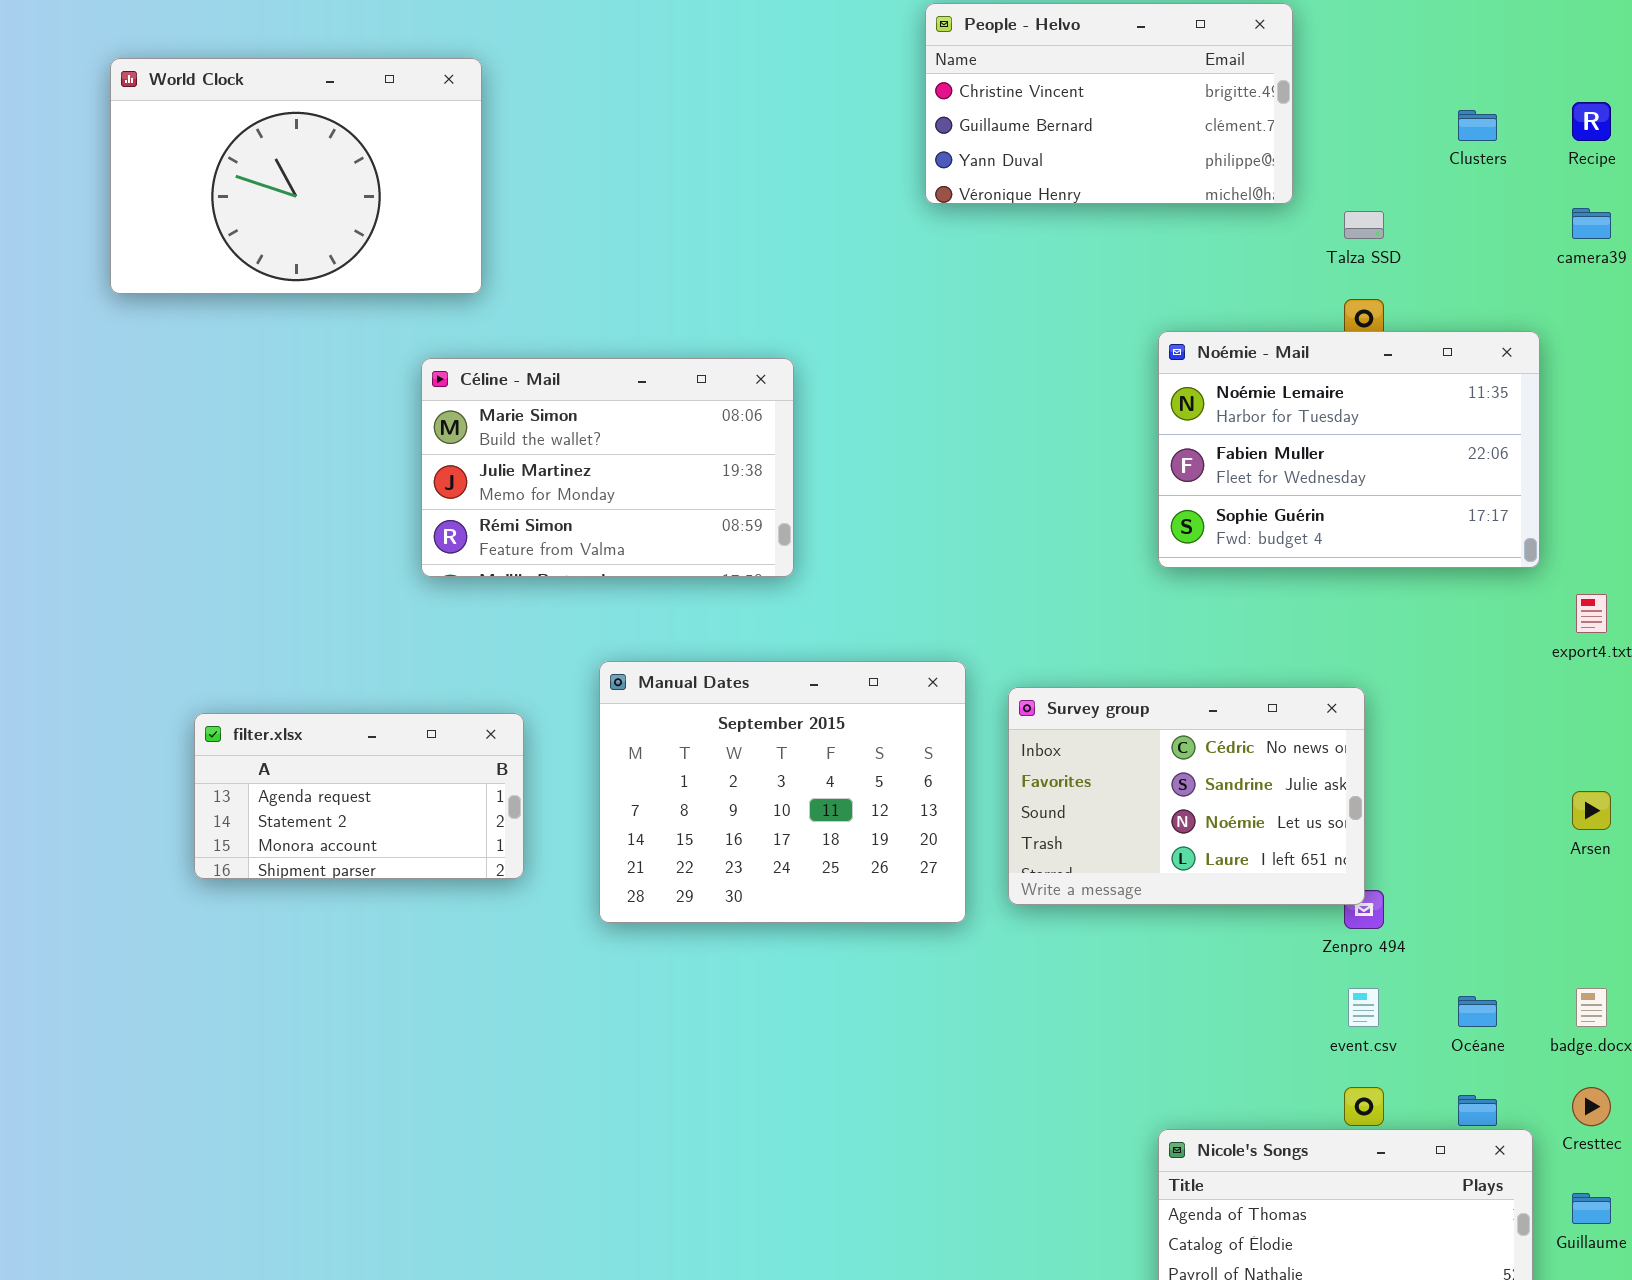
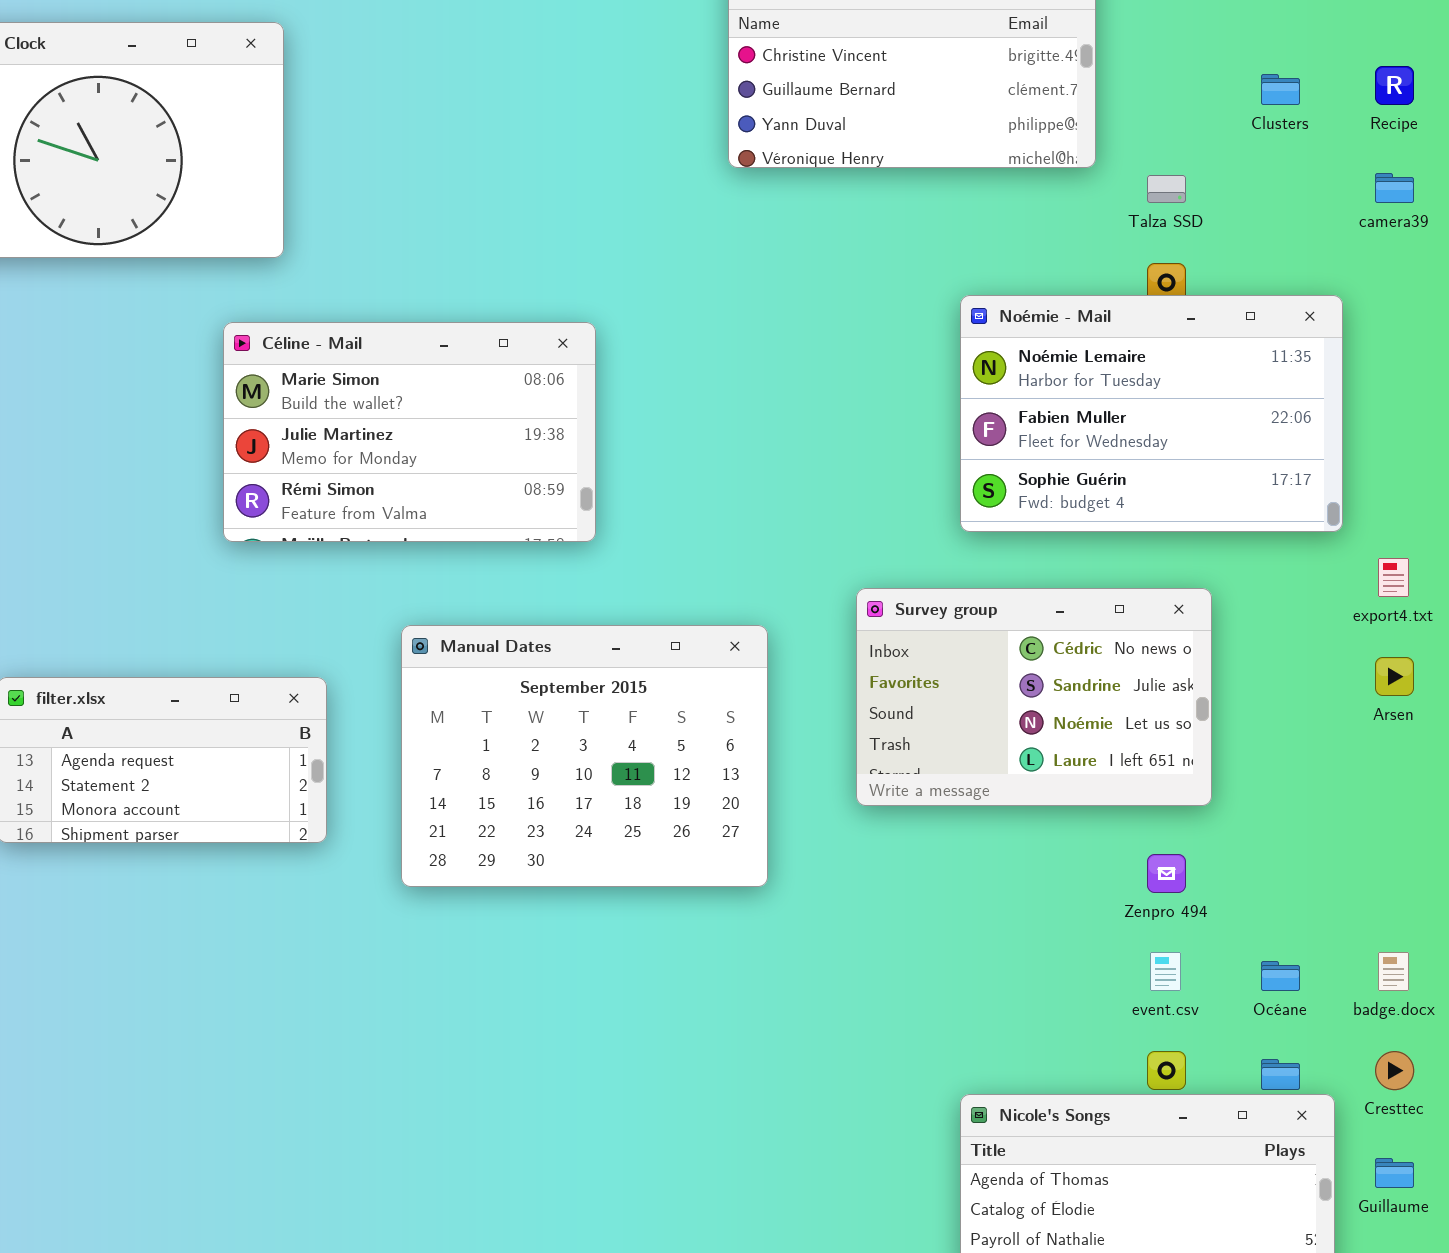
Survey group: [1008,687,1365,905] -> [856,588,1212,806], moved
Arsen: [1572,791,1611,830] -> [1375,657,1414,696], moved

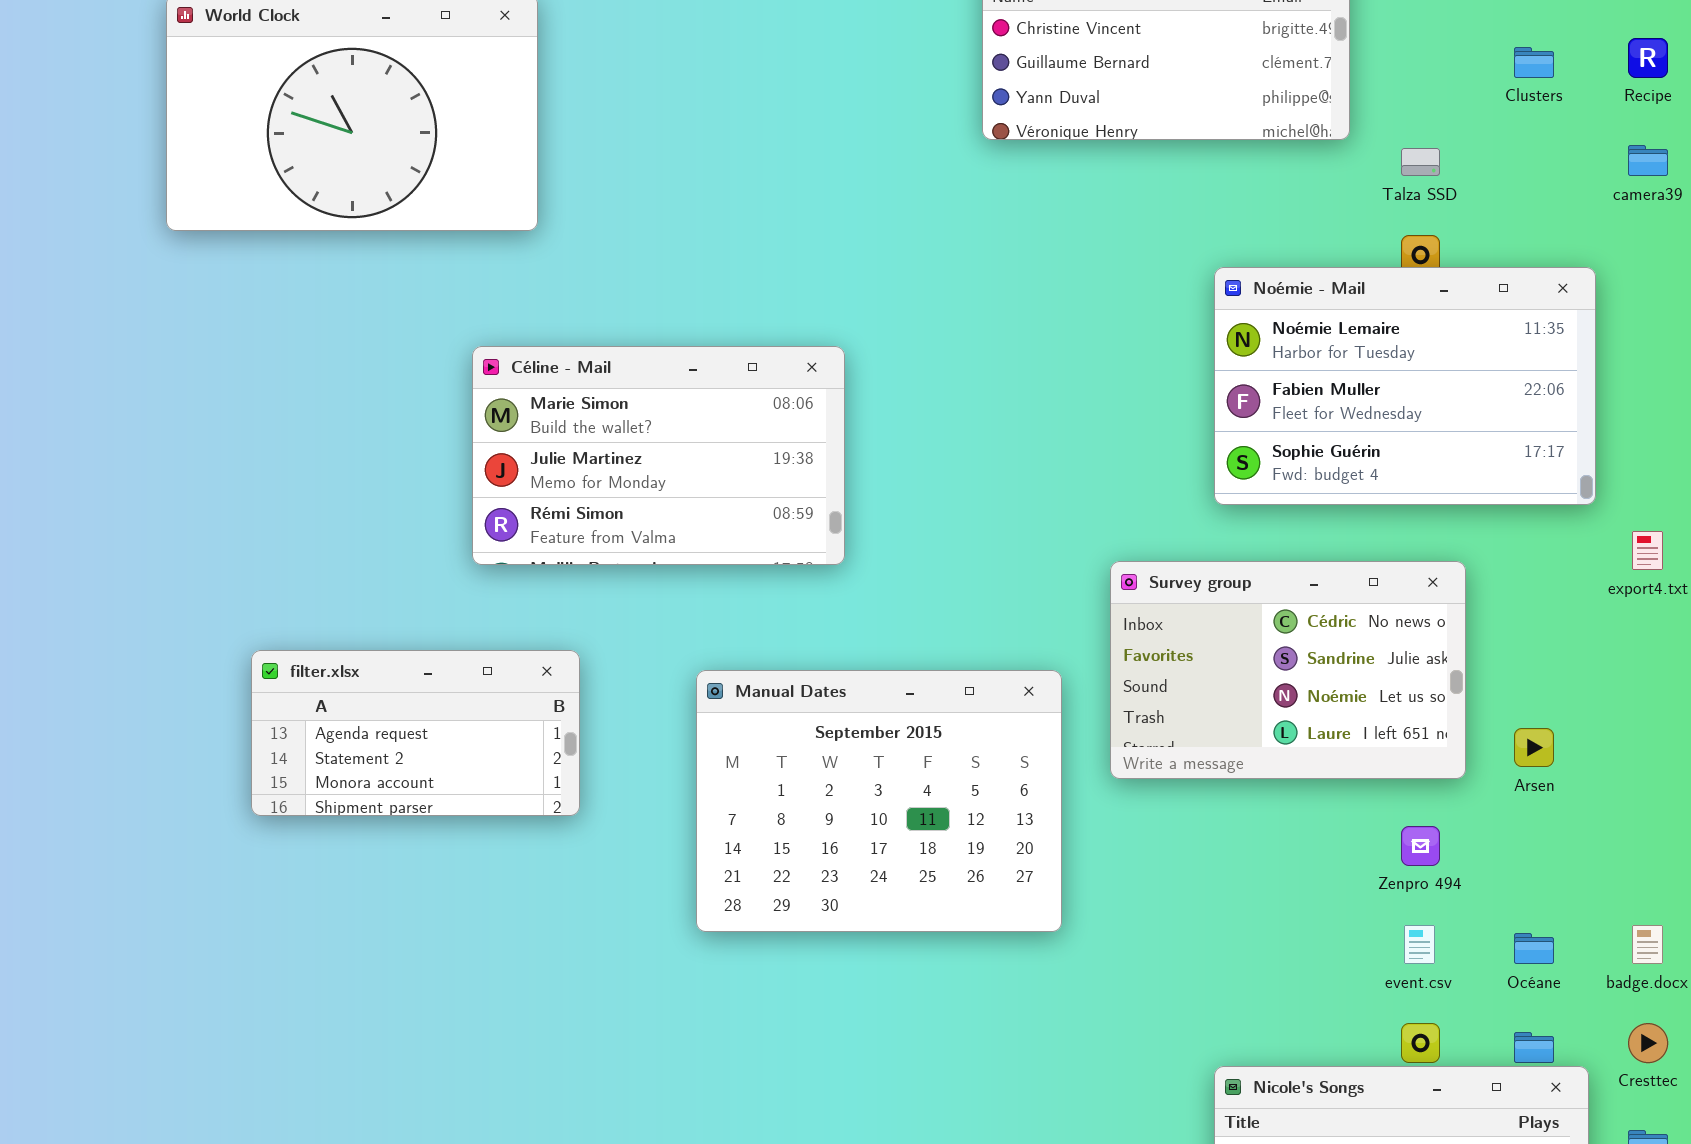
Céline - Mail: [223,322,596,542] -> [472,346,845,565], moved
Manual Dates: [401,625,768,887] -> [696,670,1062,932], moved
Arsen: [1375,657,1414,696] -> [1514,728,1554,767], moved

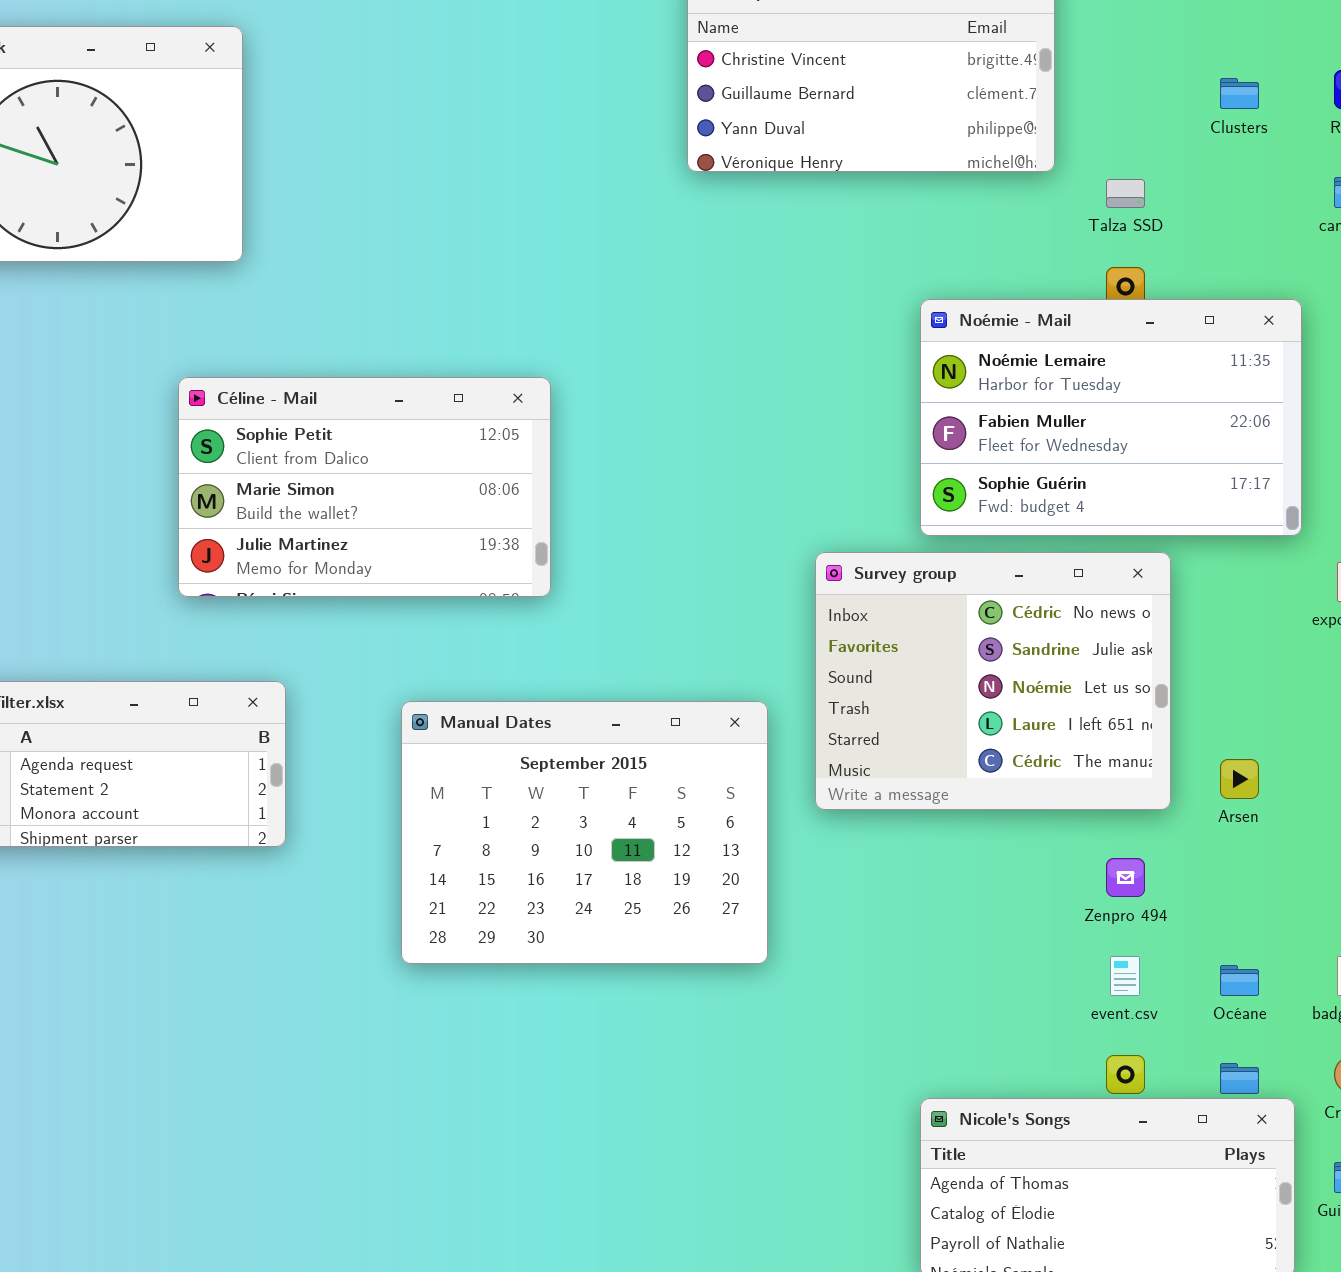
Céline - Mail: [472,346,845,565] -> [178,377,551,597], scrolled up 1 row
Survey group: [1110,561,1466,779] -> [815,552,1171,810], resized

